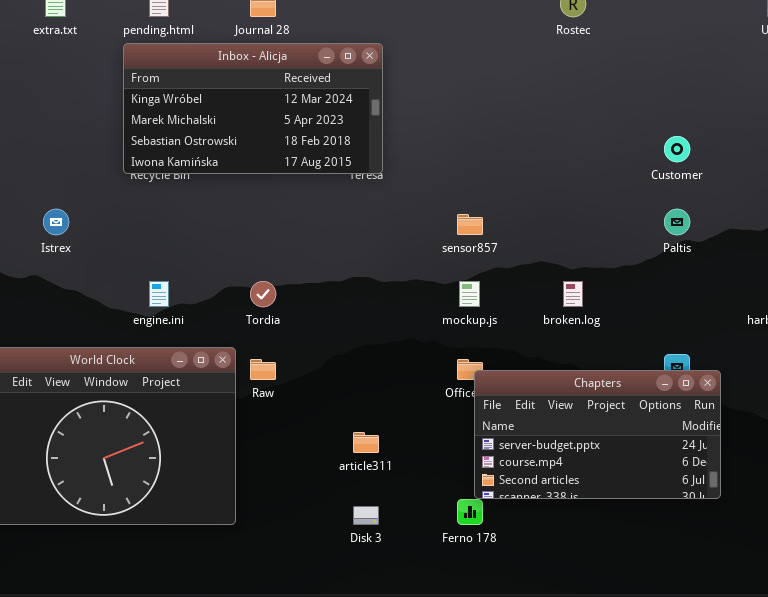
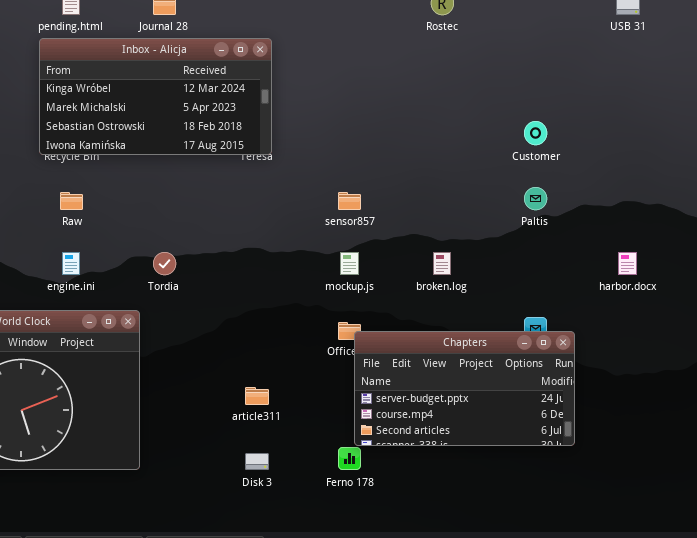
Raw: [250,359,276,380] -> [60,192,83,210], moved

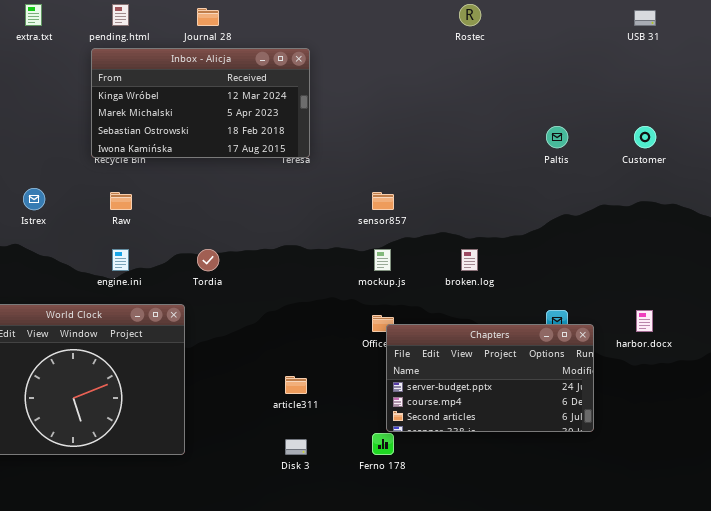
Customer: [524,121,547,145] -> [634,126,656,148], moved
Paltis: [524,187,547,210] -> [546,126,568,148], moved
harbor.docx: [618,252,637,275] -> [636,310,653,332], moved

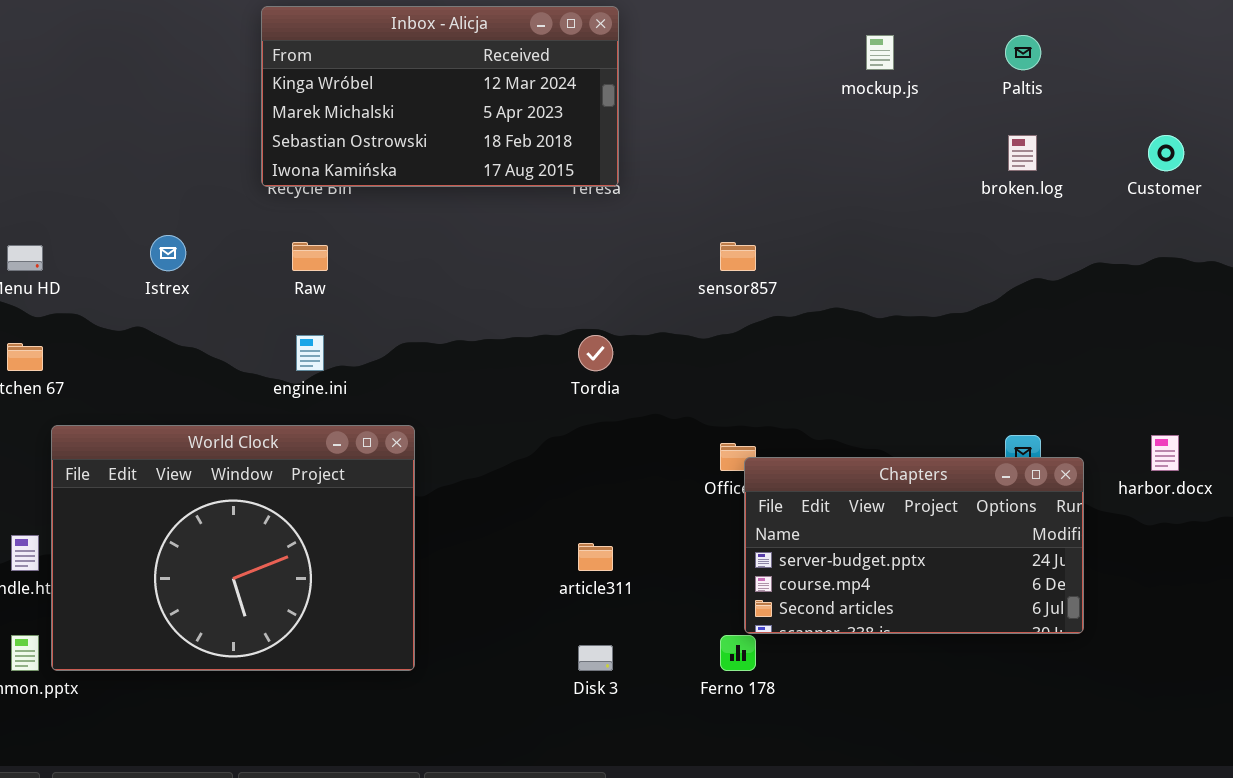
Paltis: [546,126,568,148] -> [1005,35,1041,70], moved
Tordia: [197,249,219,271] -> [578,335,613,371], moved
mockup.js: [374,249,391,271] -> [866,35,894,70], moved
broken.log: [461,249,478,271] -> [1008,135,1037,171], moved

